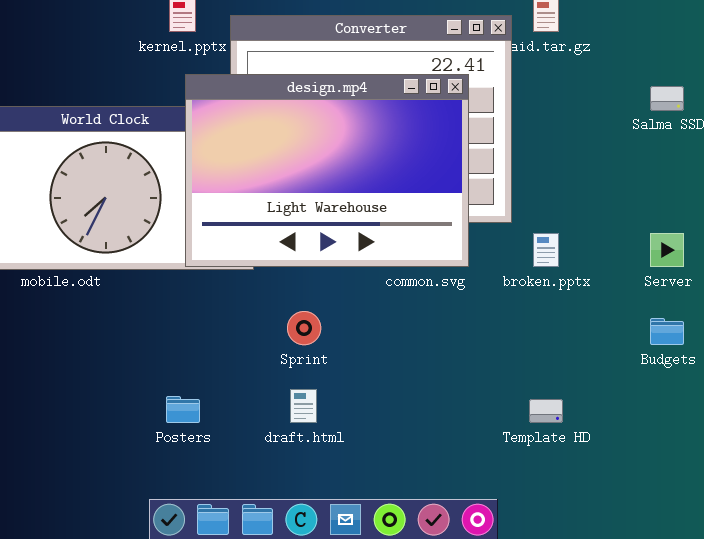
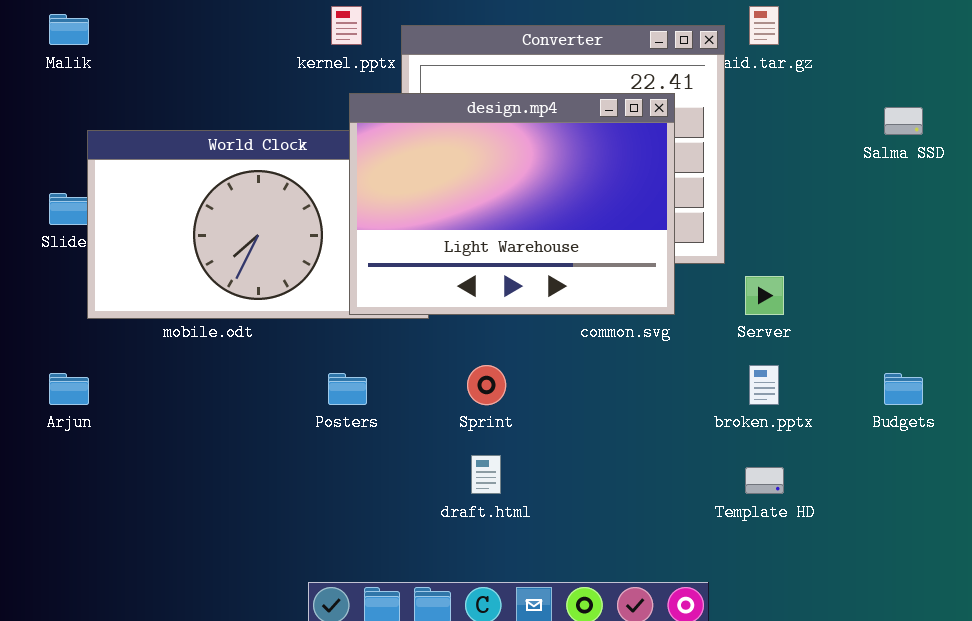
broken.pptx: [533,233,559,267] -> [749,365,779,405], moved
Server: [650,233,684,267] -> [745,276,784,315], moved
Posters: [166,396,200,423] -> [328,373,367,405], moved

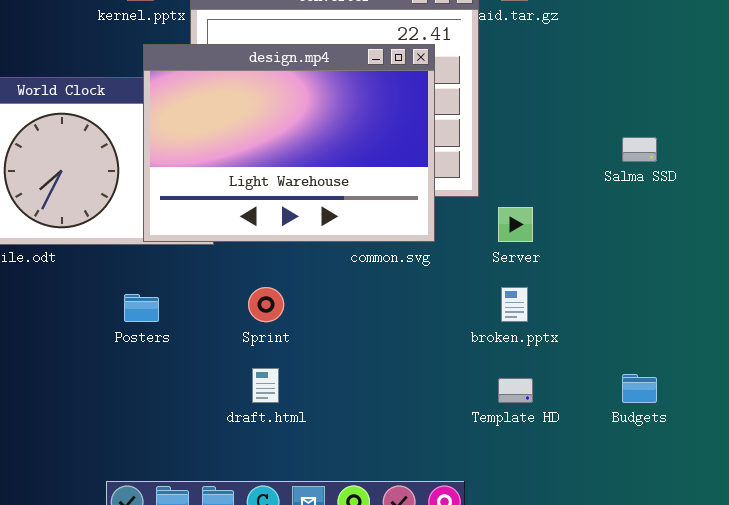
Salma SSD: [884,107,923,135] -> [622,137,657,162], moved
Budgets: [884,373,923,405] -> [622,374,657,403], moved

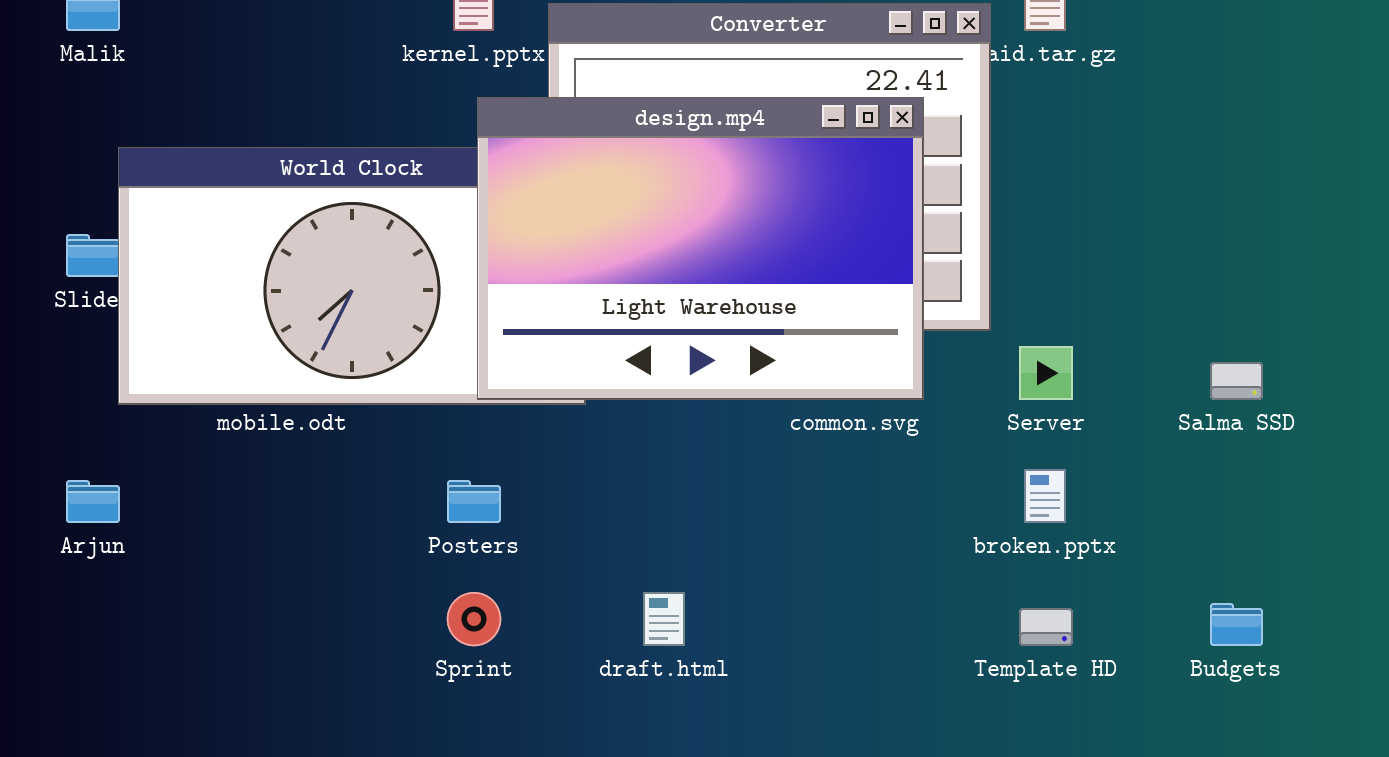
Salma SSD: [622,137,657,162] -> [1210,362,1263,400], moved
Sprint: [248,287,284,322] -> [447,592,501,646], moved

